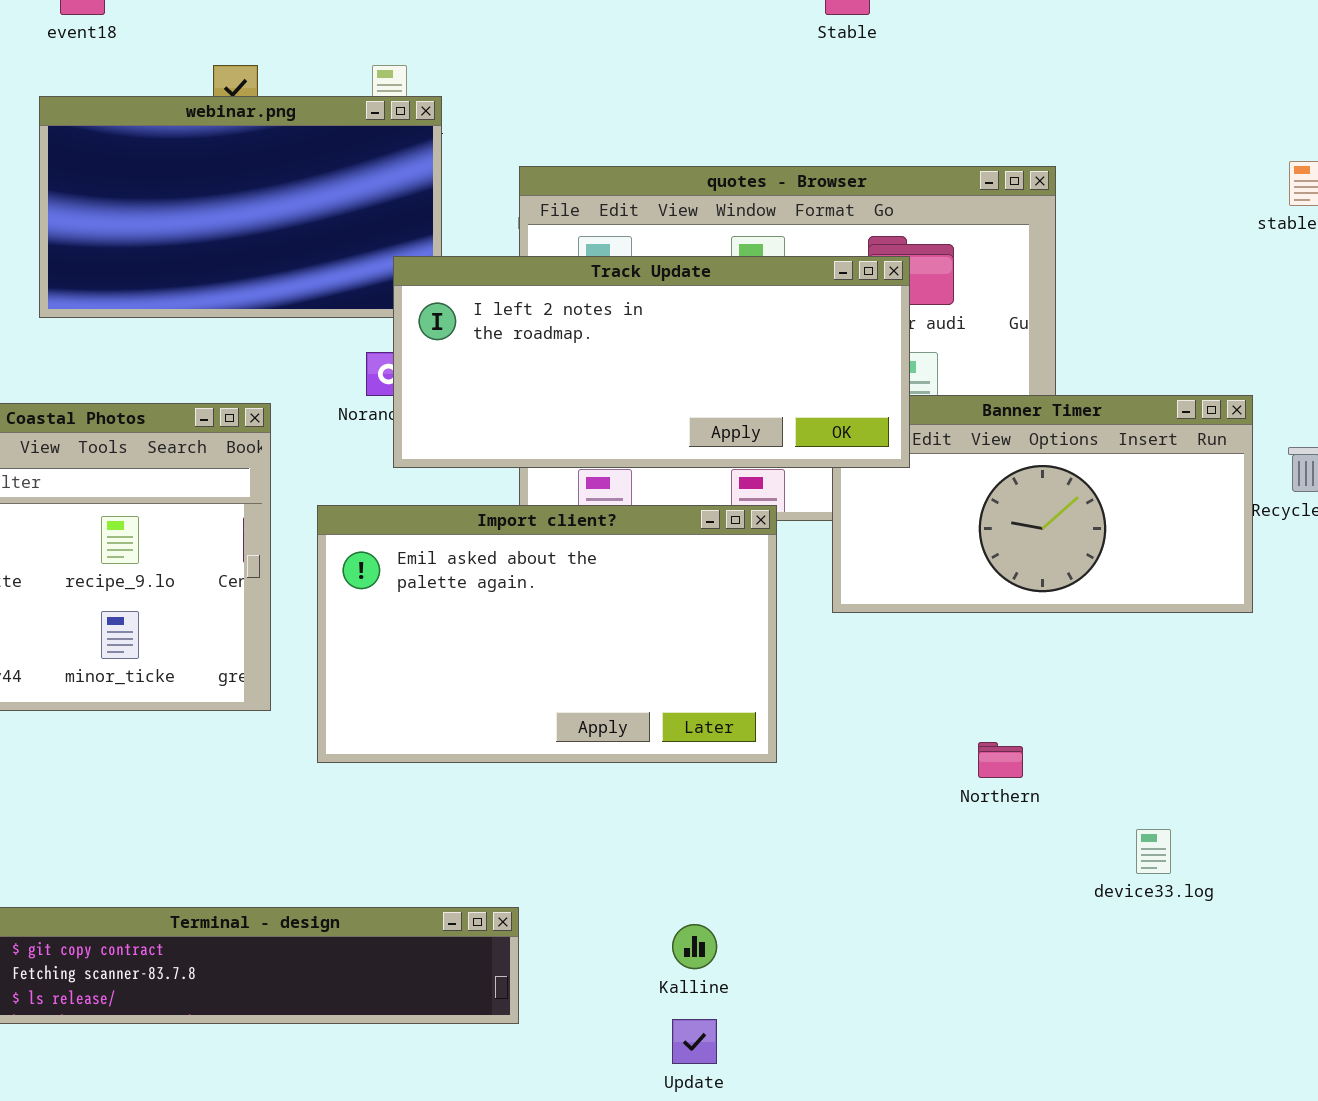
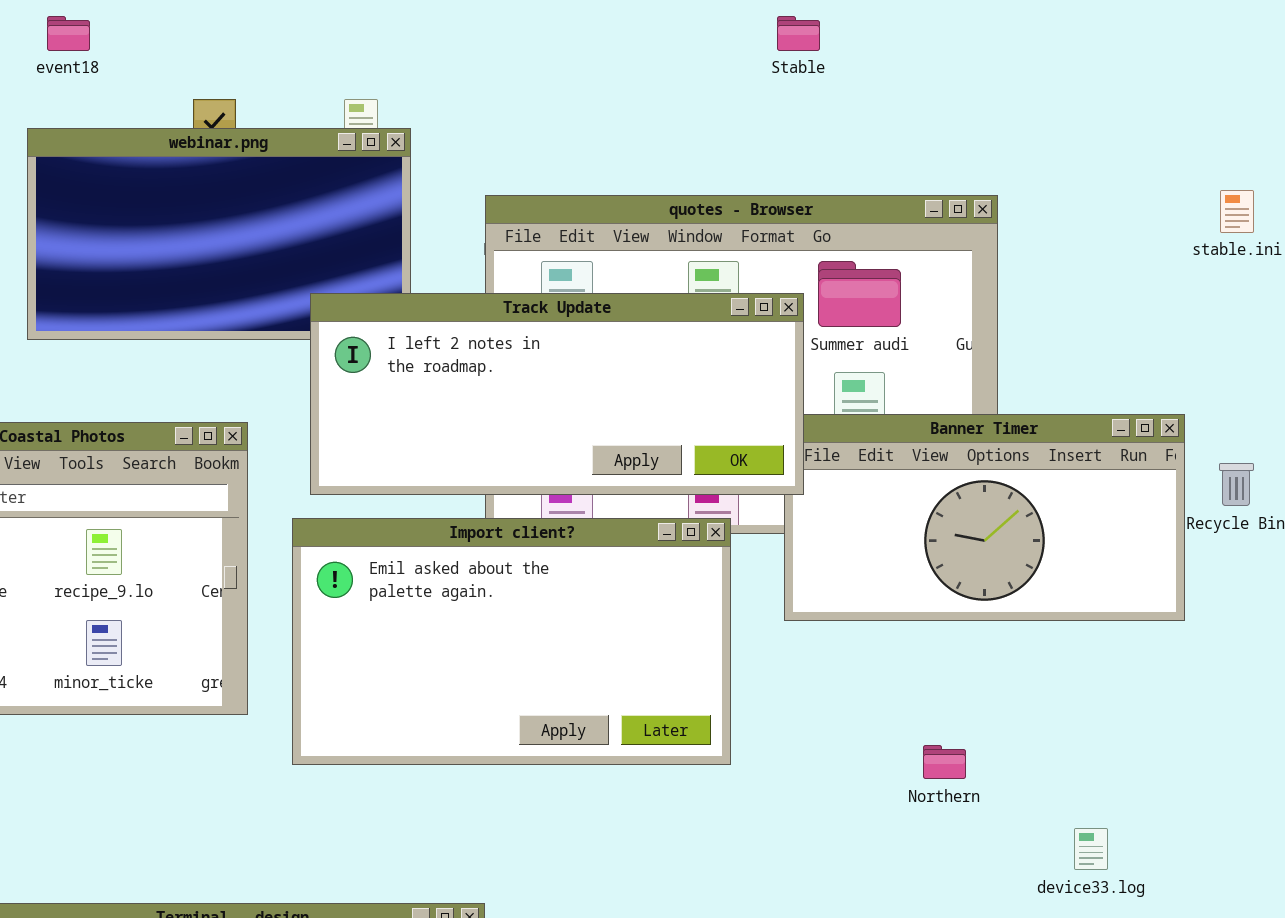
Track Update: [393,256,910,468] -> [310,293,804,495], moved

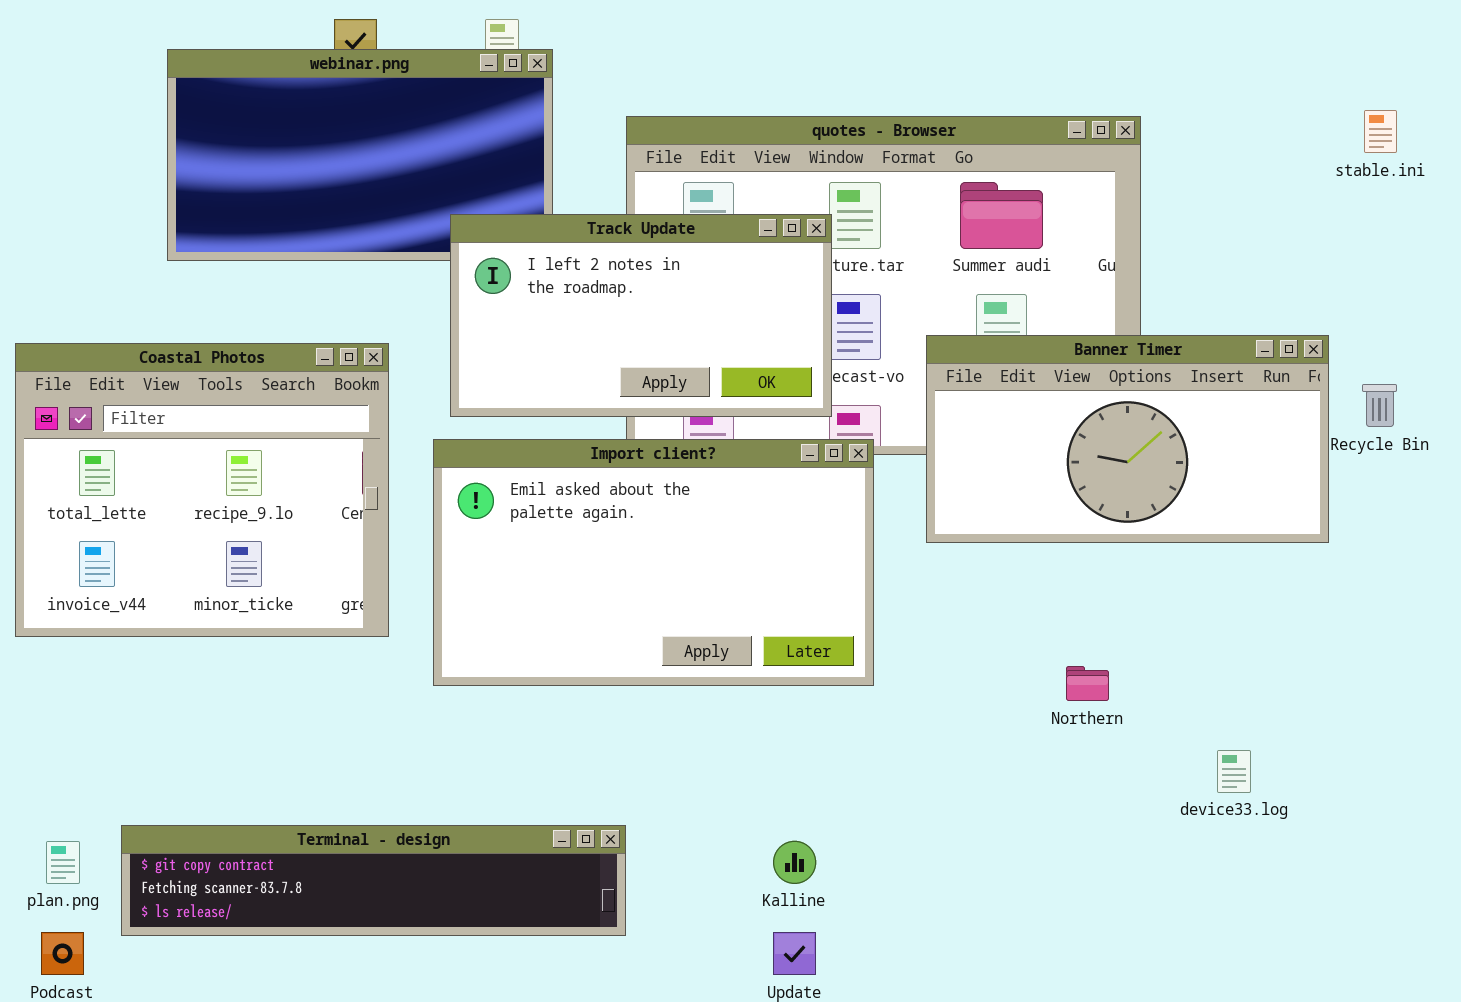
Track Update: [310,293,804,495] -> [450,214,832,417], resized

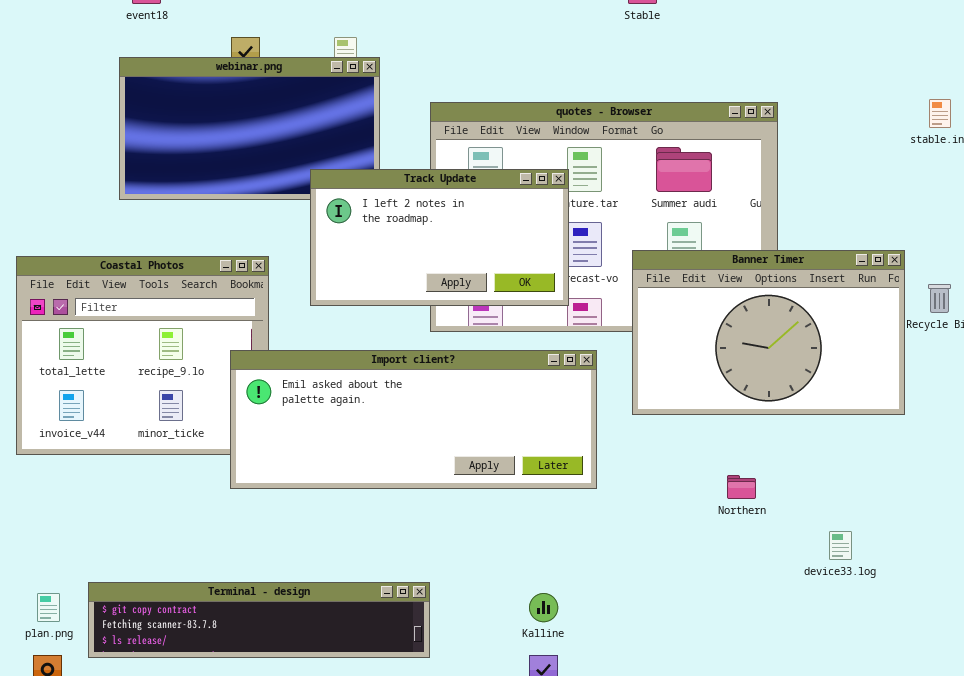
Banner Timer: [926,335,1329,543] -> [632,250,905,415], resized
Import client?: [433,439,874,686] -> [230,350,597,489], resized

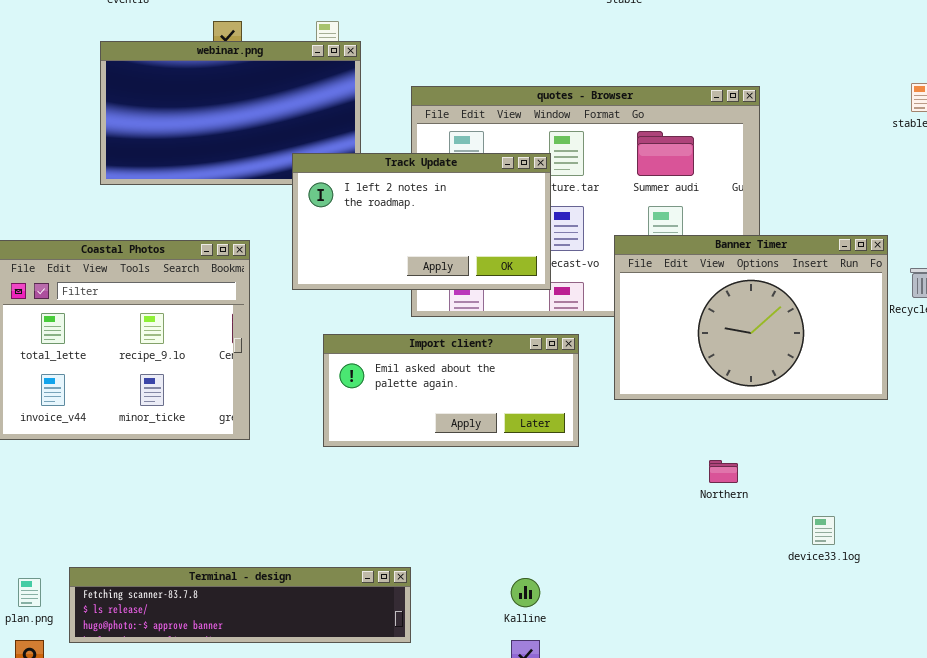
Import client?: [230,350,597,489] -> [323,334,579,447], resized
Terminal - design: [88,582,430,658] -> [69,567,411,643], scrolled down 1 row

